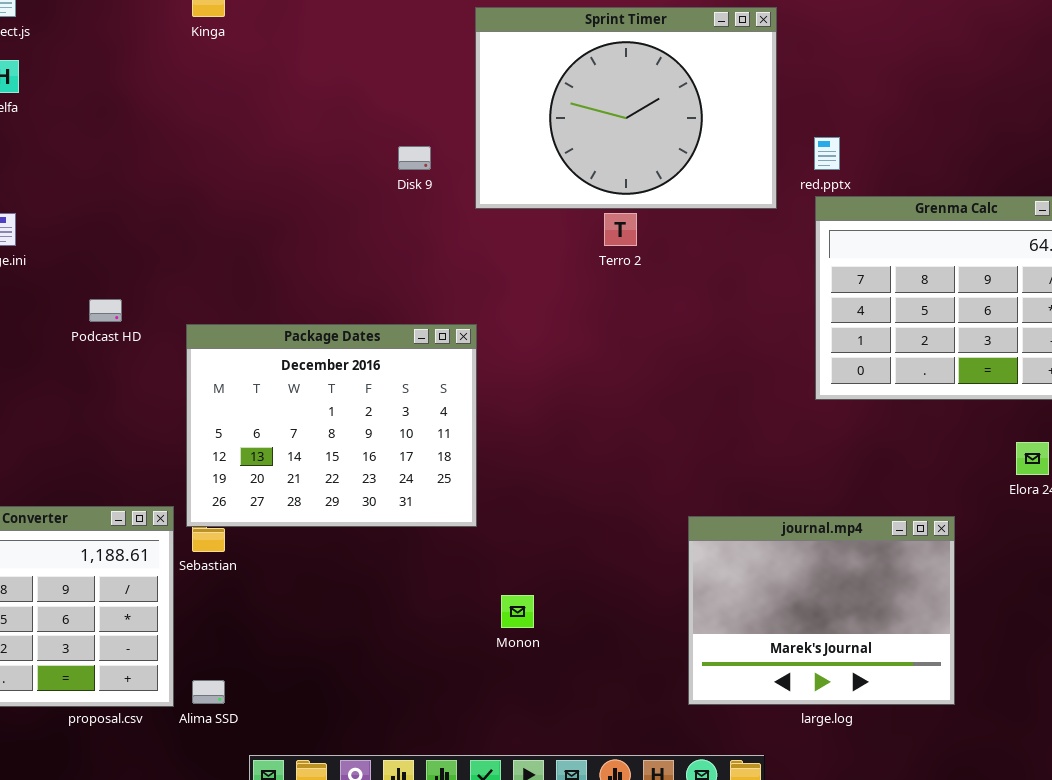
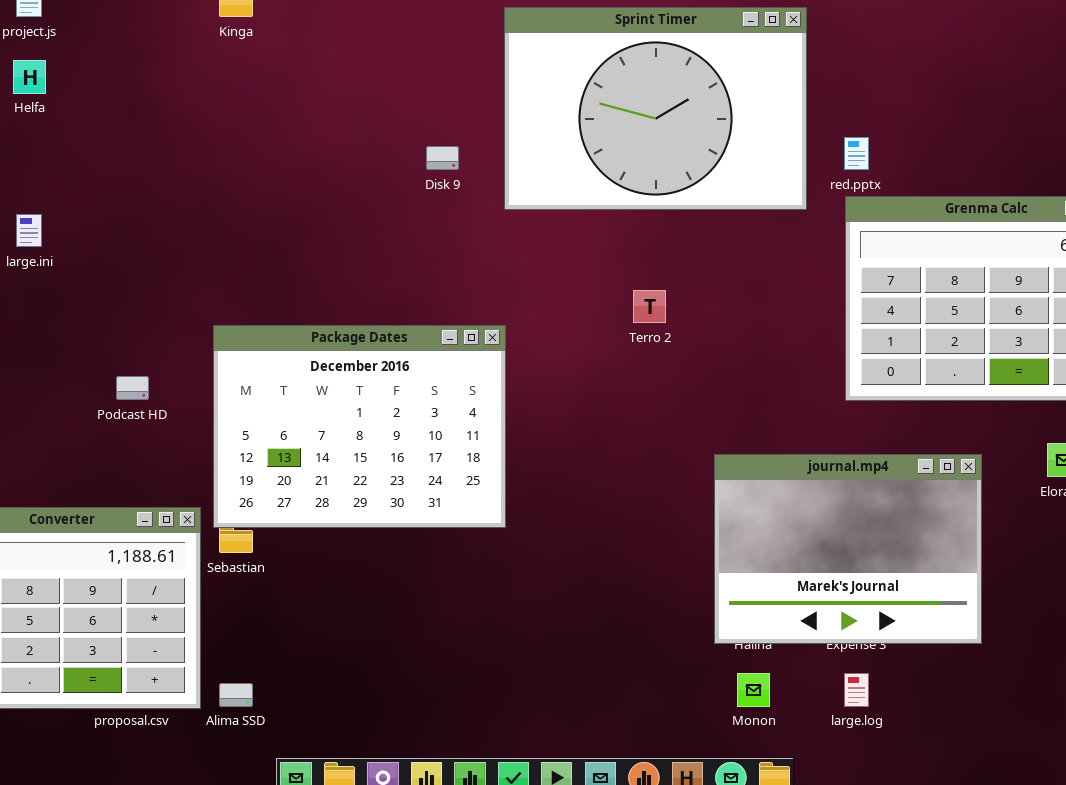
Terro 2: [604,213,637,246] -> [633,290,666,323], moved
Podcast HD: [89,299,122,322] -> [116,376,149,400], moved
journal.mp4: [688,516,955,705] -> [714,454,982,644], moved
Monon: [501,595,534,628] -> [737,673,770,707], moved

